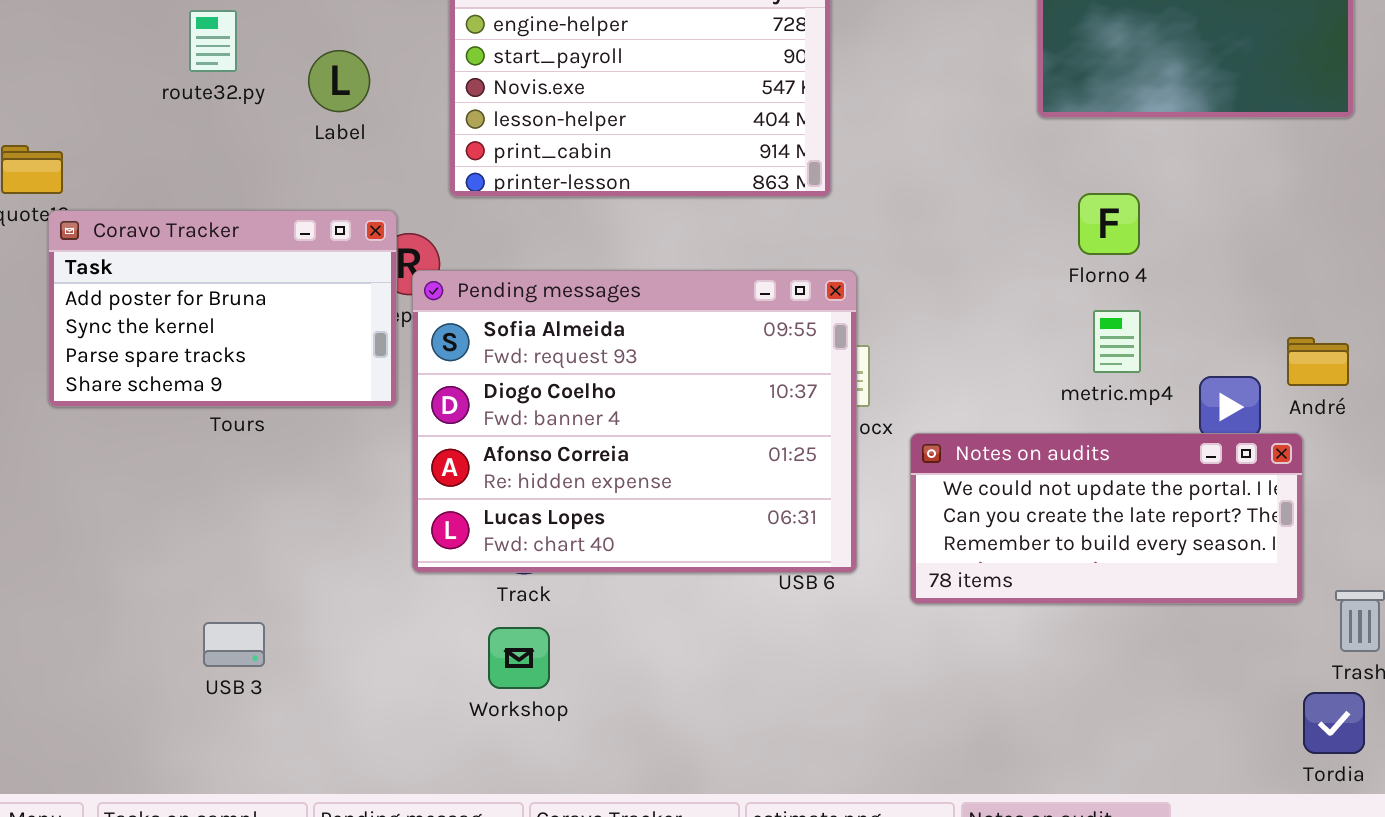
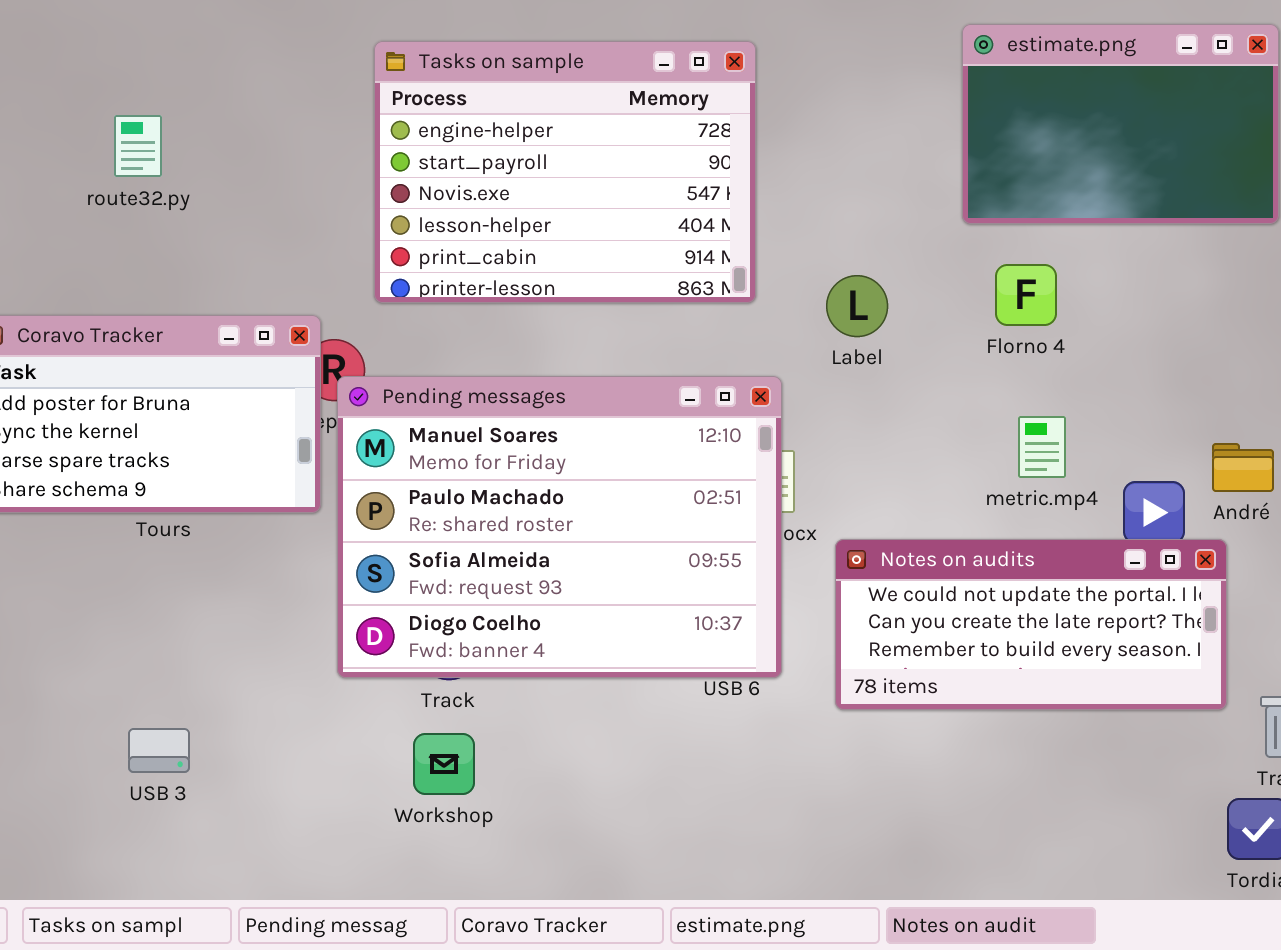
Label: [308,50,370,112] -> [826,275,888,337], moved
Florno 4: [1078,193,1140,255] -> [995,264,1057,326], moved
Pending messages: [412,270,857,573] -> [337,376,782,678], scrolled up 2 rows

